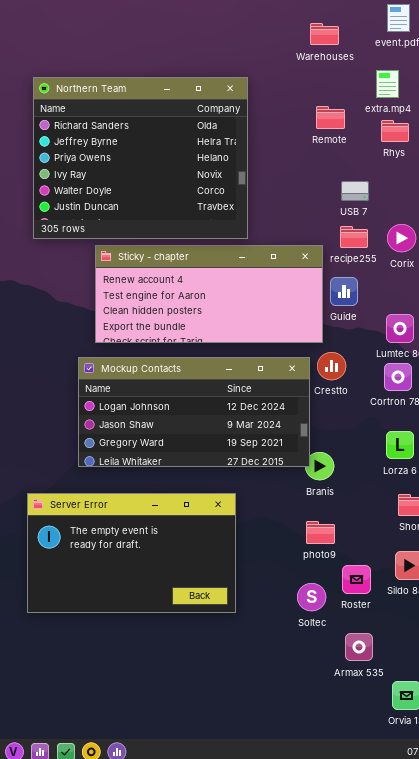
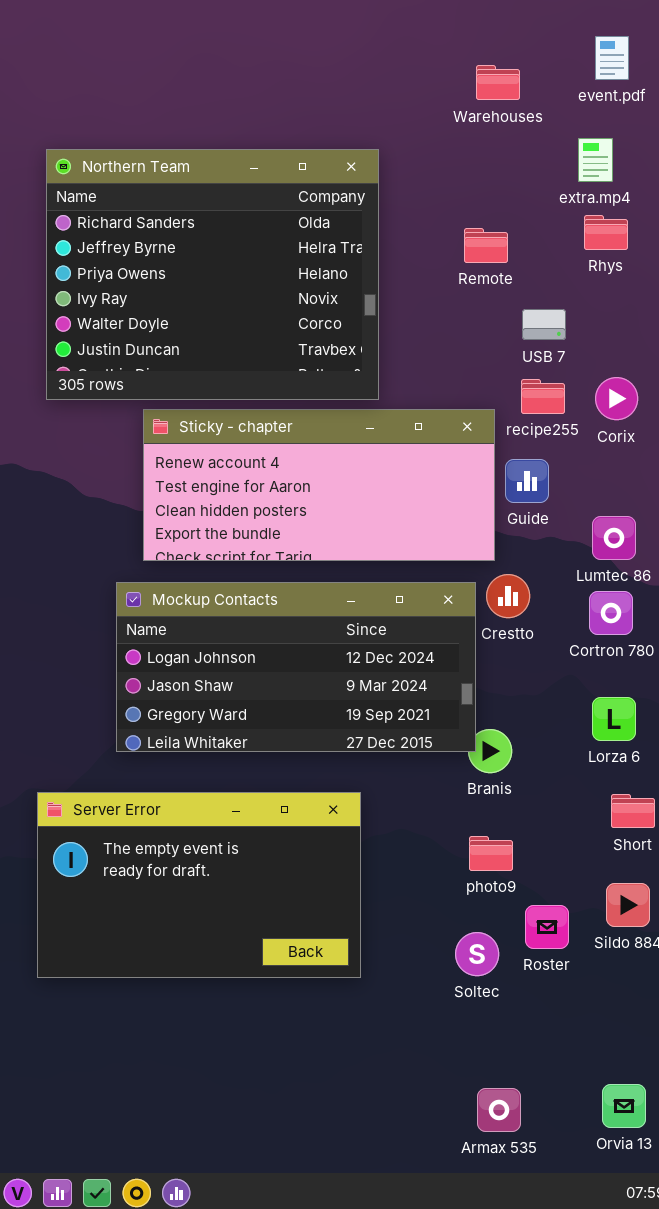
Remote: [316,106,345,129] -> [464,228,508,263], moved
Armax 535: [345,633,373,661] -> [477,1088,521,1132], moved

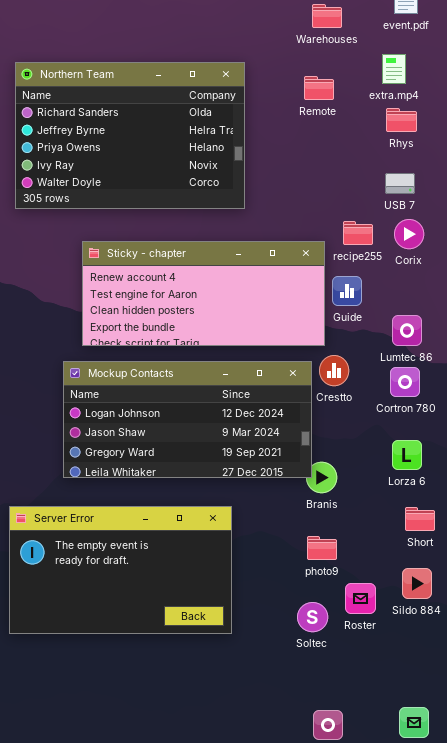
Northern Team: [46,149,379,400] -> [15,62,245,209], resized
Remote: [464,228,508,263] -> [304,76,334,100], moved
USB 7: [522,309,566,340] -> [385,173,415,194], moved

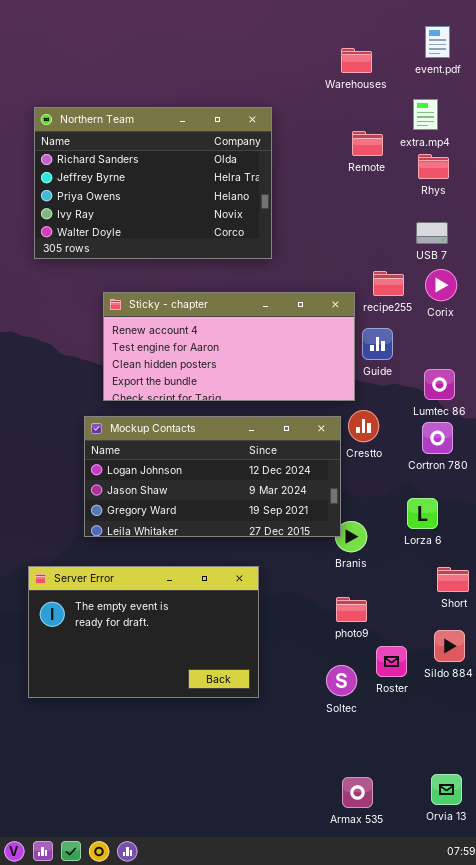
Remote: [304,76,334,100] -> [352,131,383,156], moved
Lorza 6: [392,440,422,470] -> [407,498,438,529], moved

